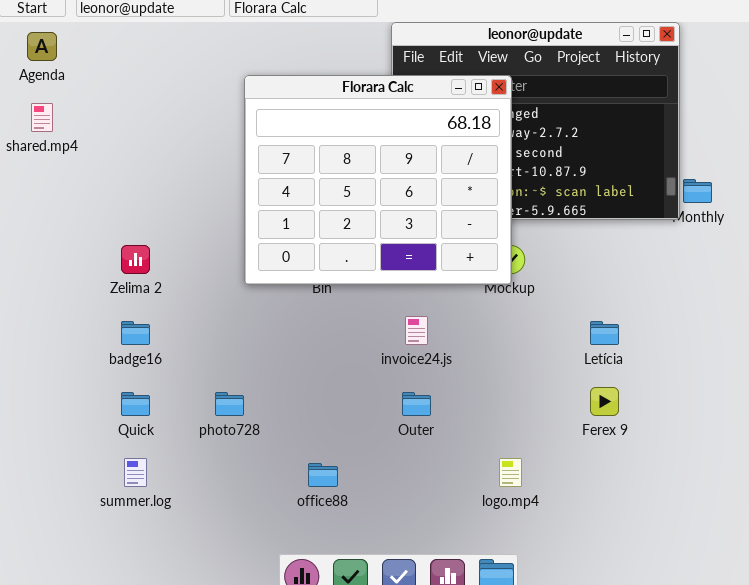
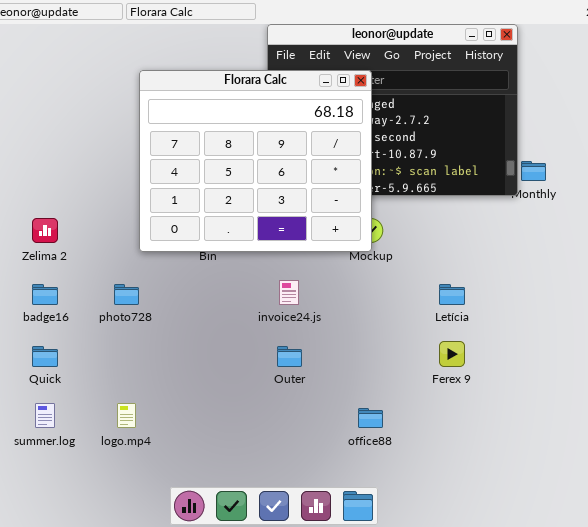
photo728: [215,392,244,416] -> [114,284,139,305], moved
logo.mp4: [499,458,522,487] -> [117,403,136,428], moved
office88: [308,463,338,487] -> [358,408,383,428], moved

